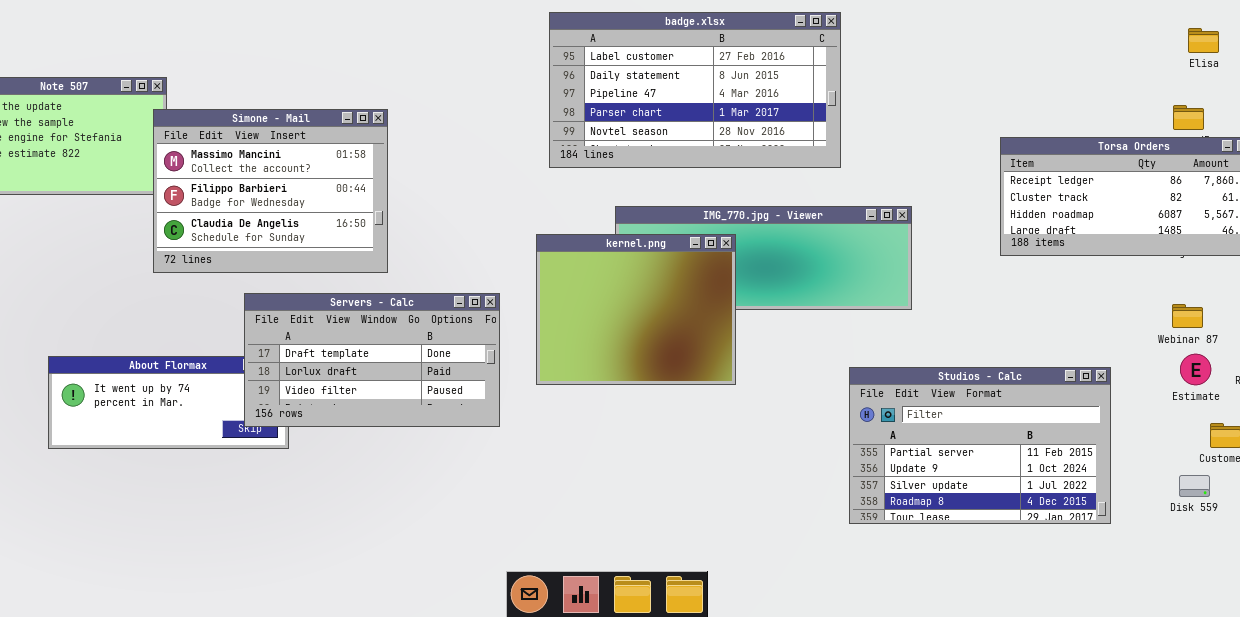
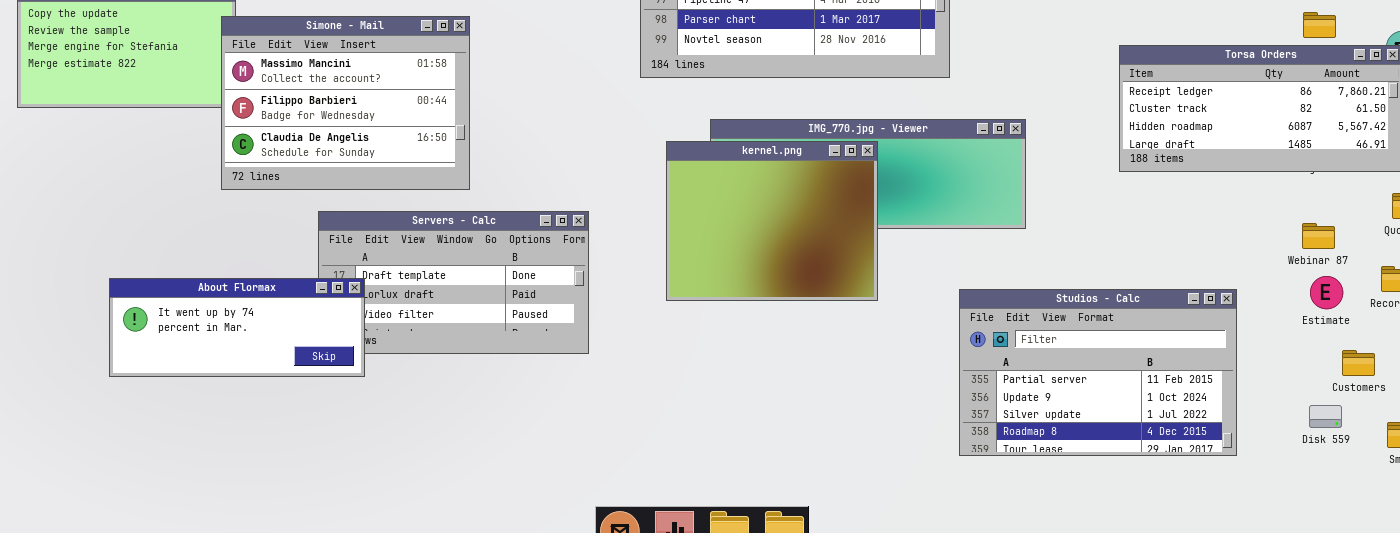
kernel.png: [536,234,736,385] -> [666,141,878,301], moved
About Flormax: [48,356,289,449] -> [109,278,365,377], raised

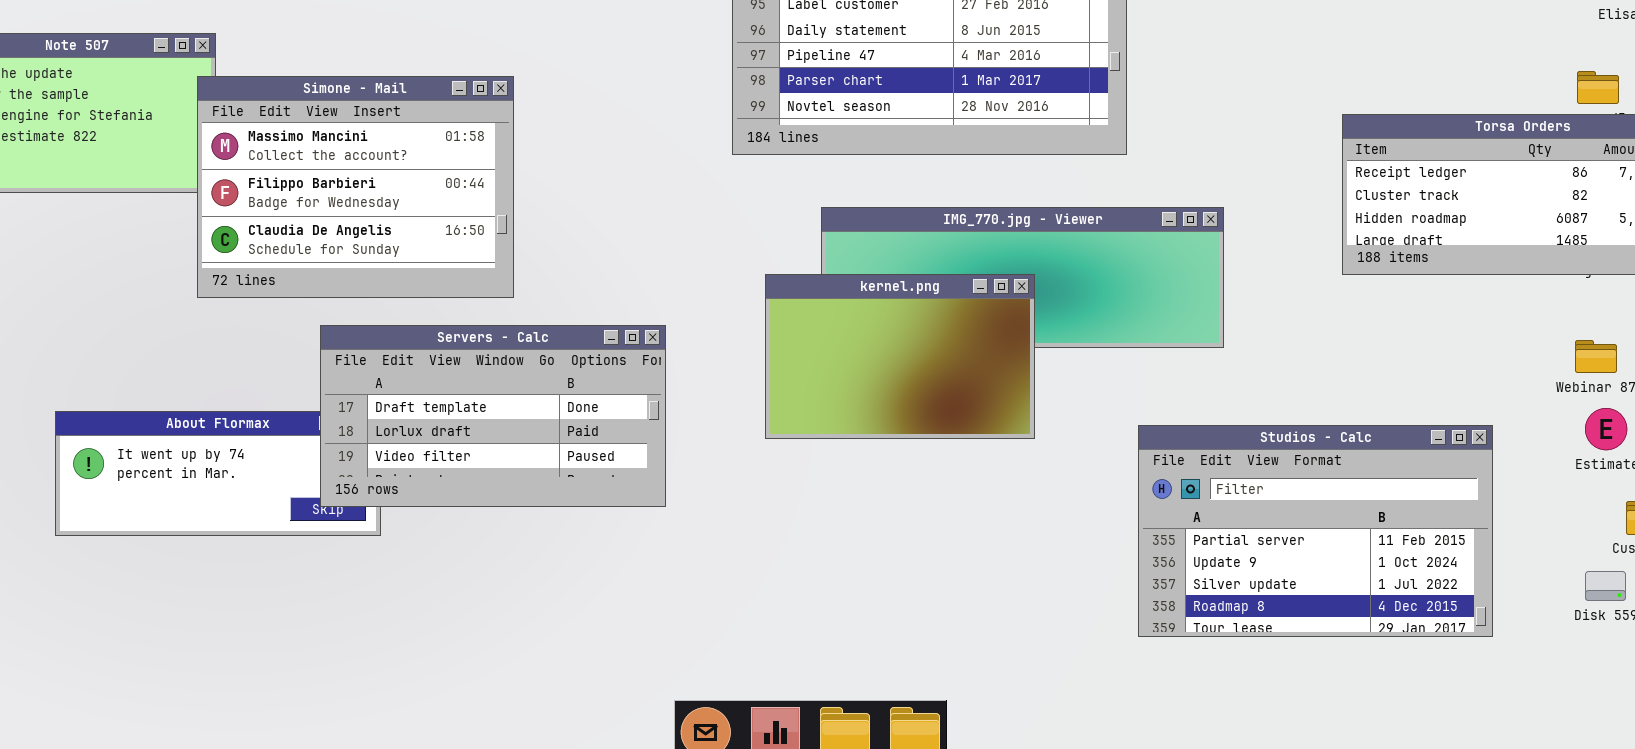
kernel.png: [666,141,878,301] -> [765,274,1035,439], resized
Servers - Calc: [318,211,589,354] -> [320,325,666,507], raised

